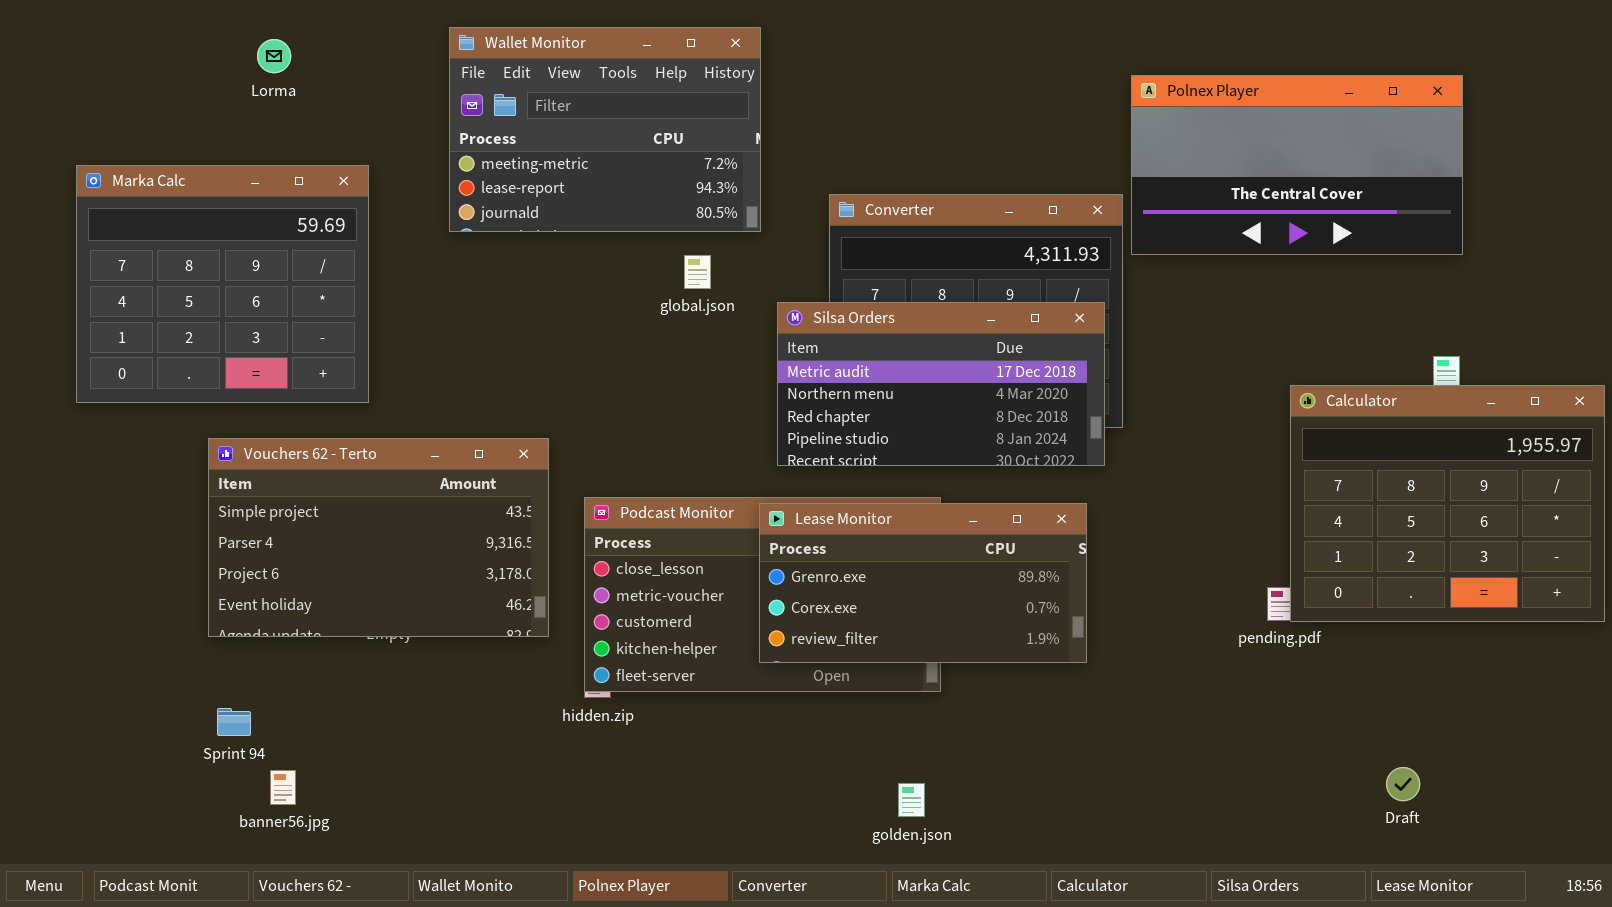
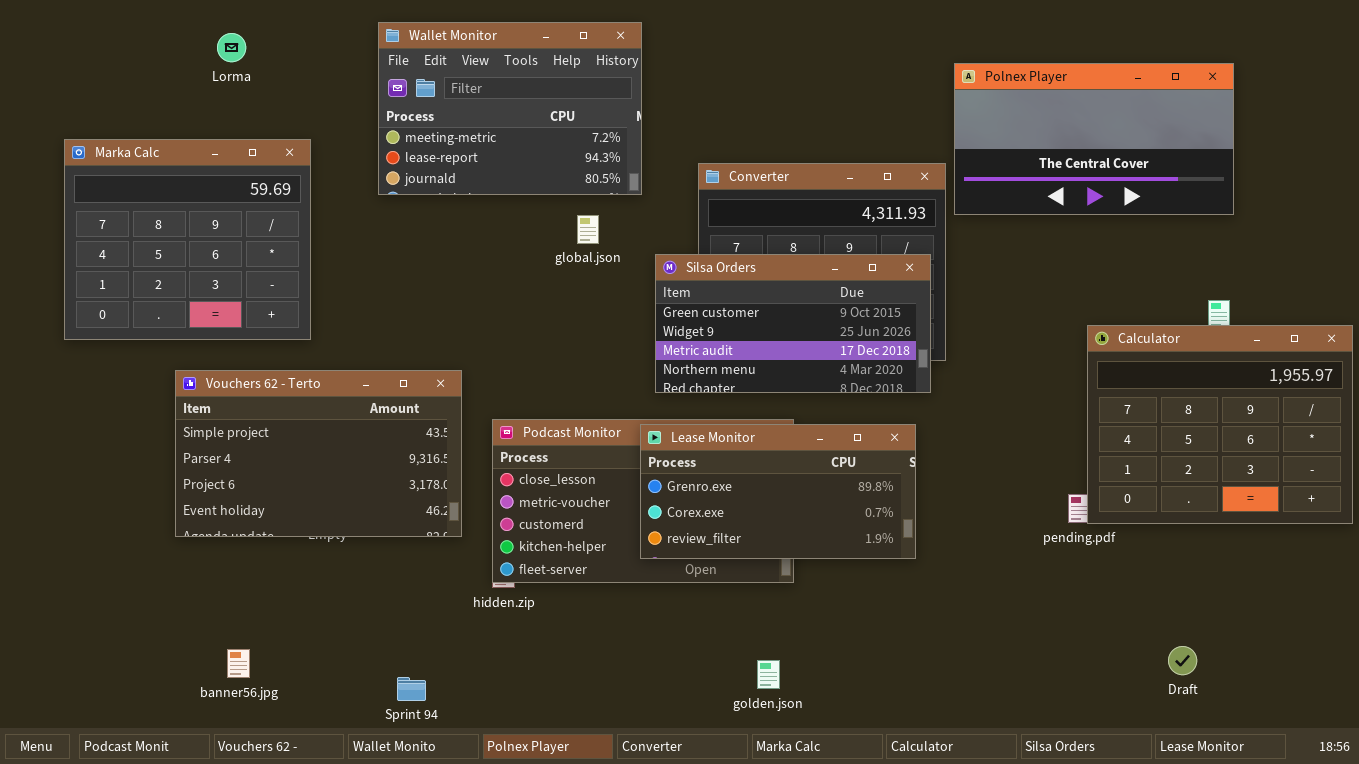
Silsa Orders: [777,302,1105,466] -> [655,254,931,393], scrolled up 2 rows
Sprint 94: [217,708,251,736] -> [397,677,426,701], moved

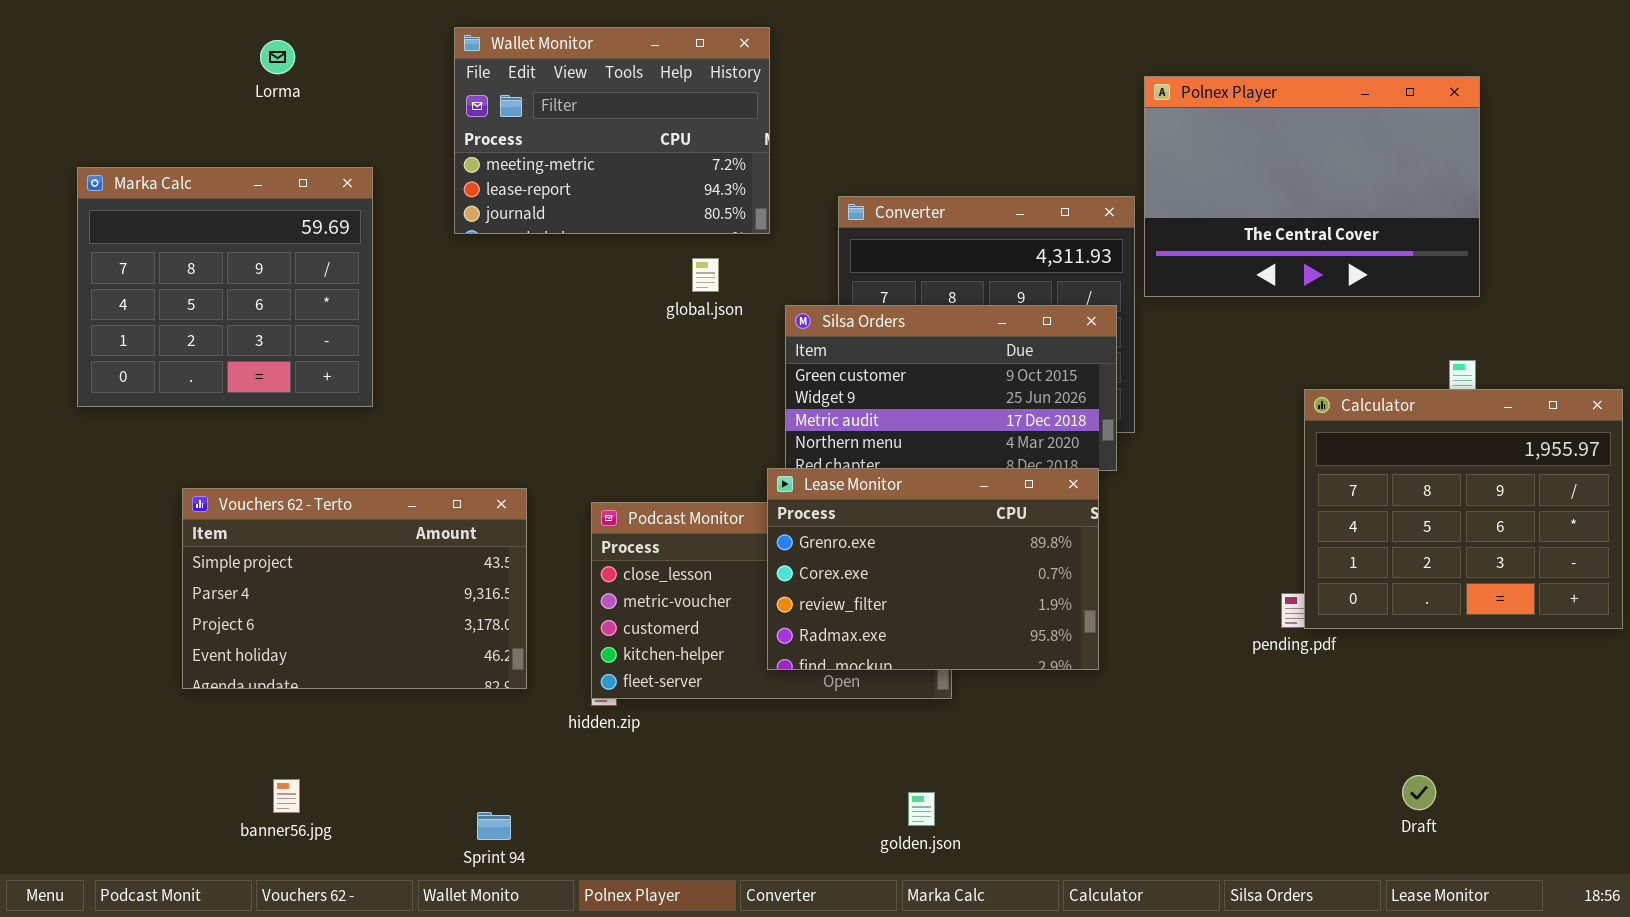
Polnex Player: [954,63,1234,215] -> [1144,76,1480,297], resized
Vouchers 62 - Terto: [175,370,462,537] -> [182,488,527,689], moved
Lease Monitor: [640,424,916,559] -> [767,468,1099,670], resized

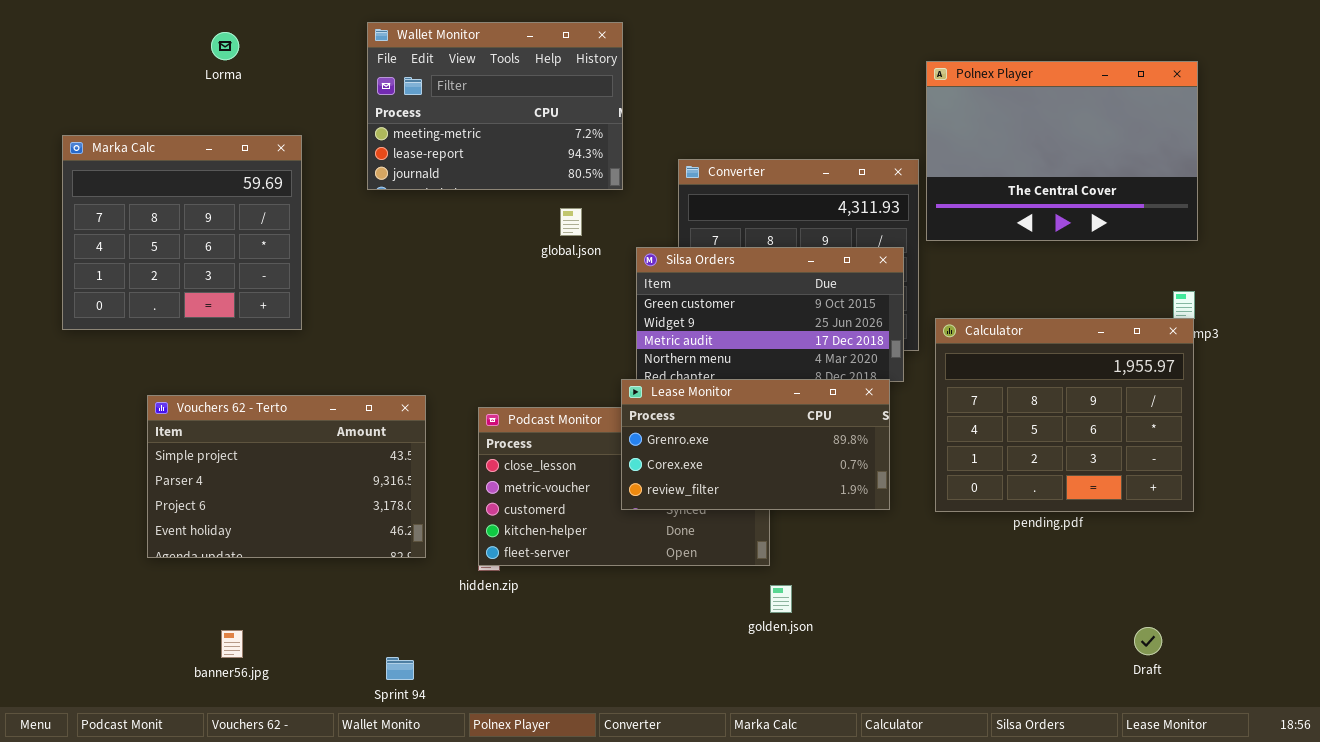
Calculator: [1304,389,1623,629] -> [935,318,1194,512], moved
Lease Monitor: [767,468,1099,670] -> [621,379,890,510], resized
golden.json: [908,792,935,826] -> [770,585,792,613], moved

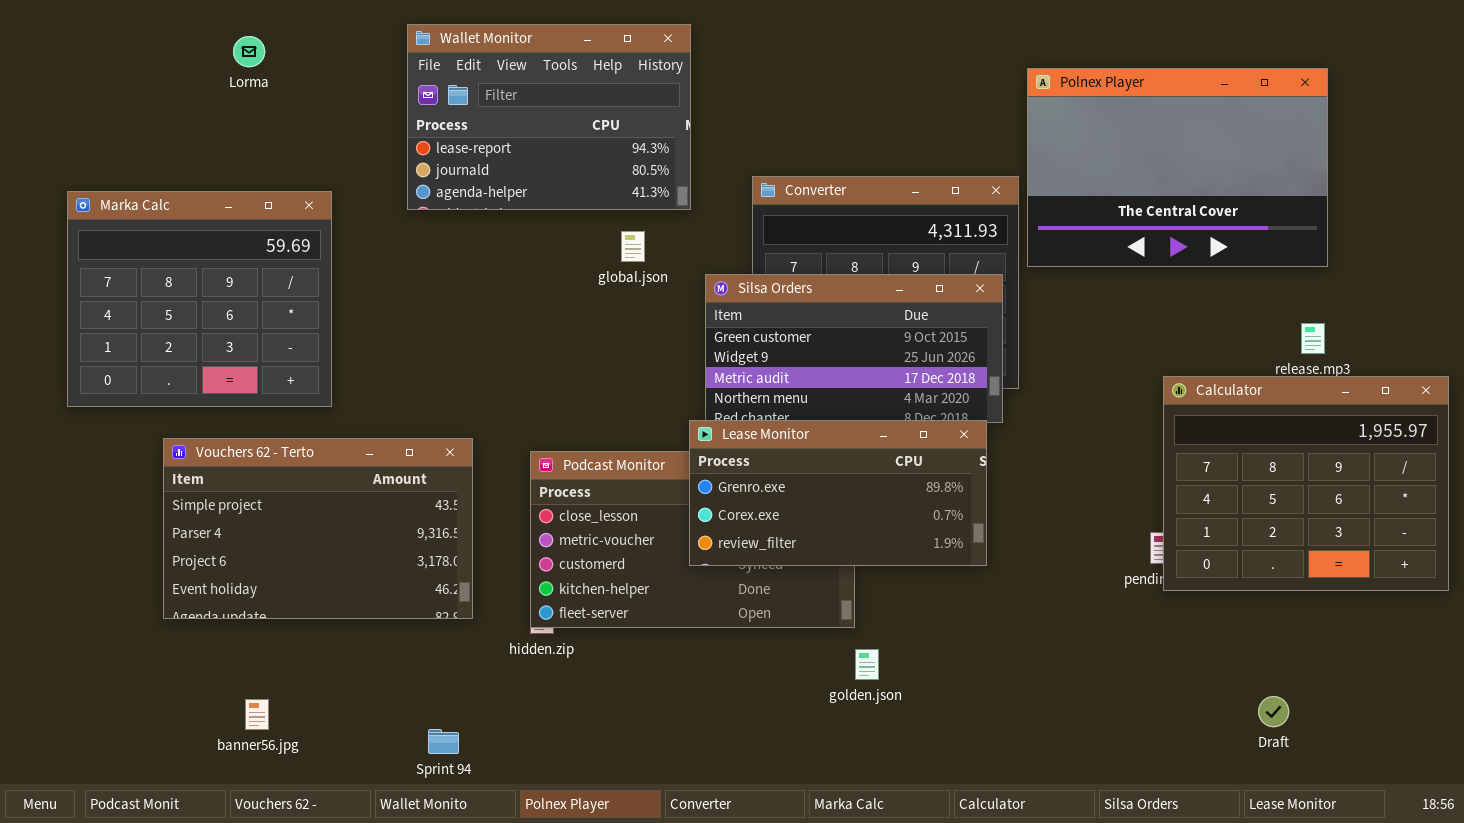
Wallet Monitor: [367,22,623,190] -> [407,24,691,210], scrolled down 1 row
Marka Calc: [62,135,302,330] -> [67,191,332,407], moved
Calculator: [935,318,1194,512] -> [1163,376,1449,591], moved

